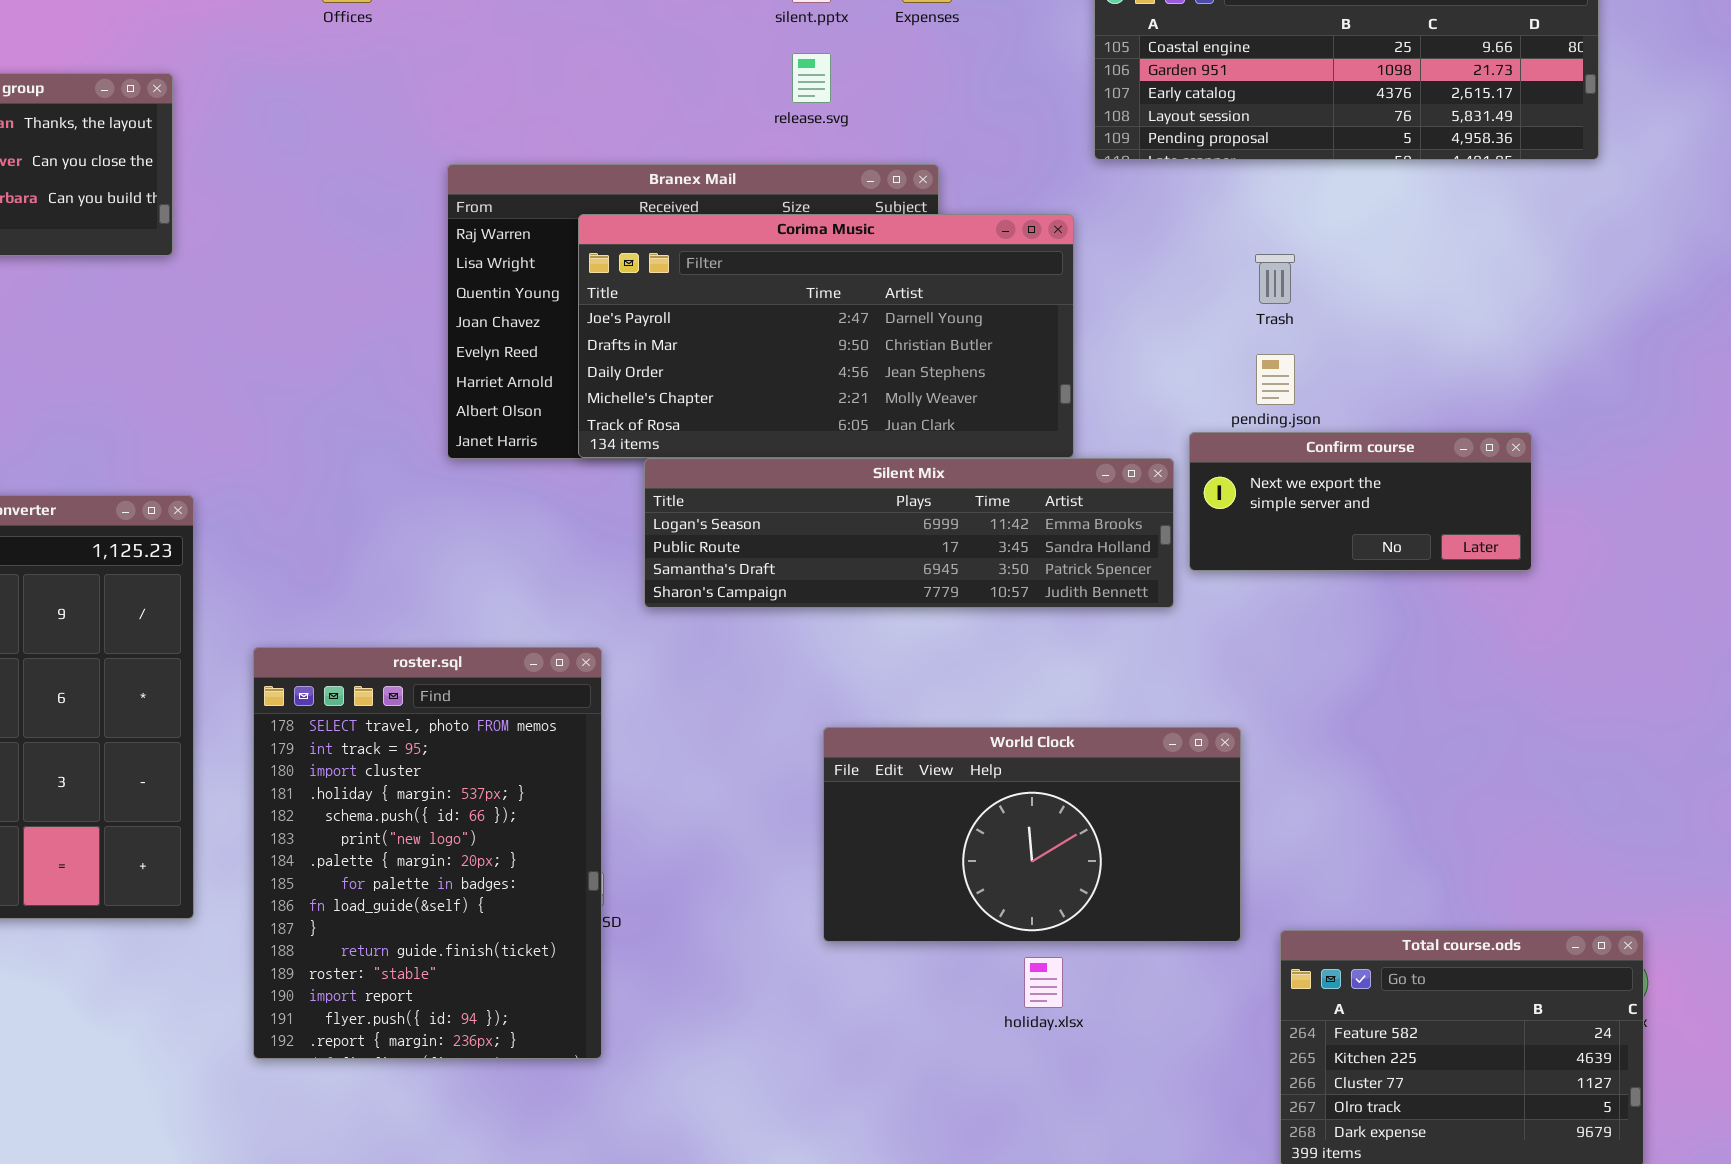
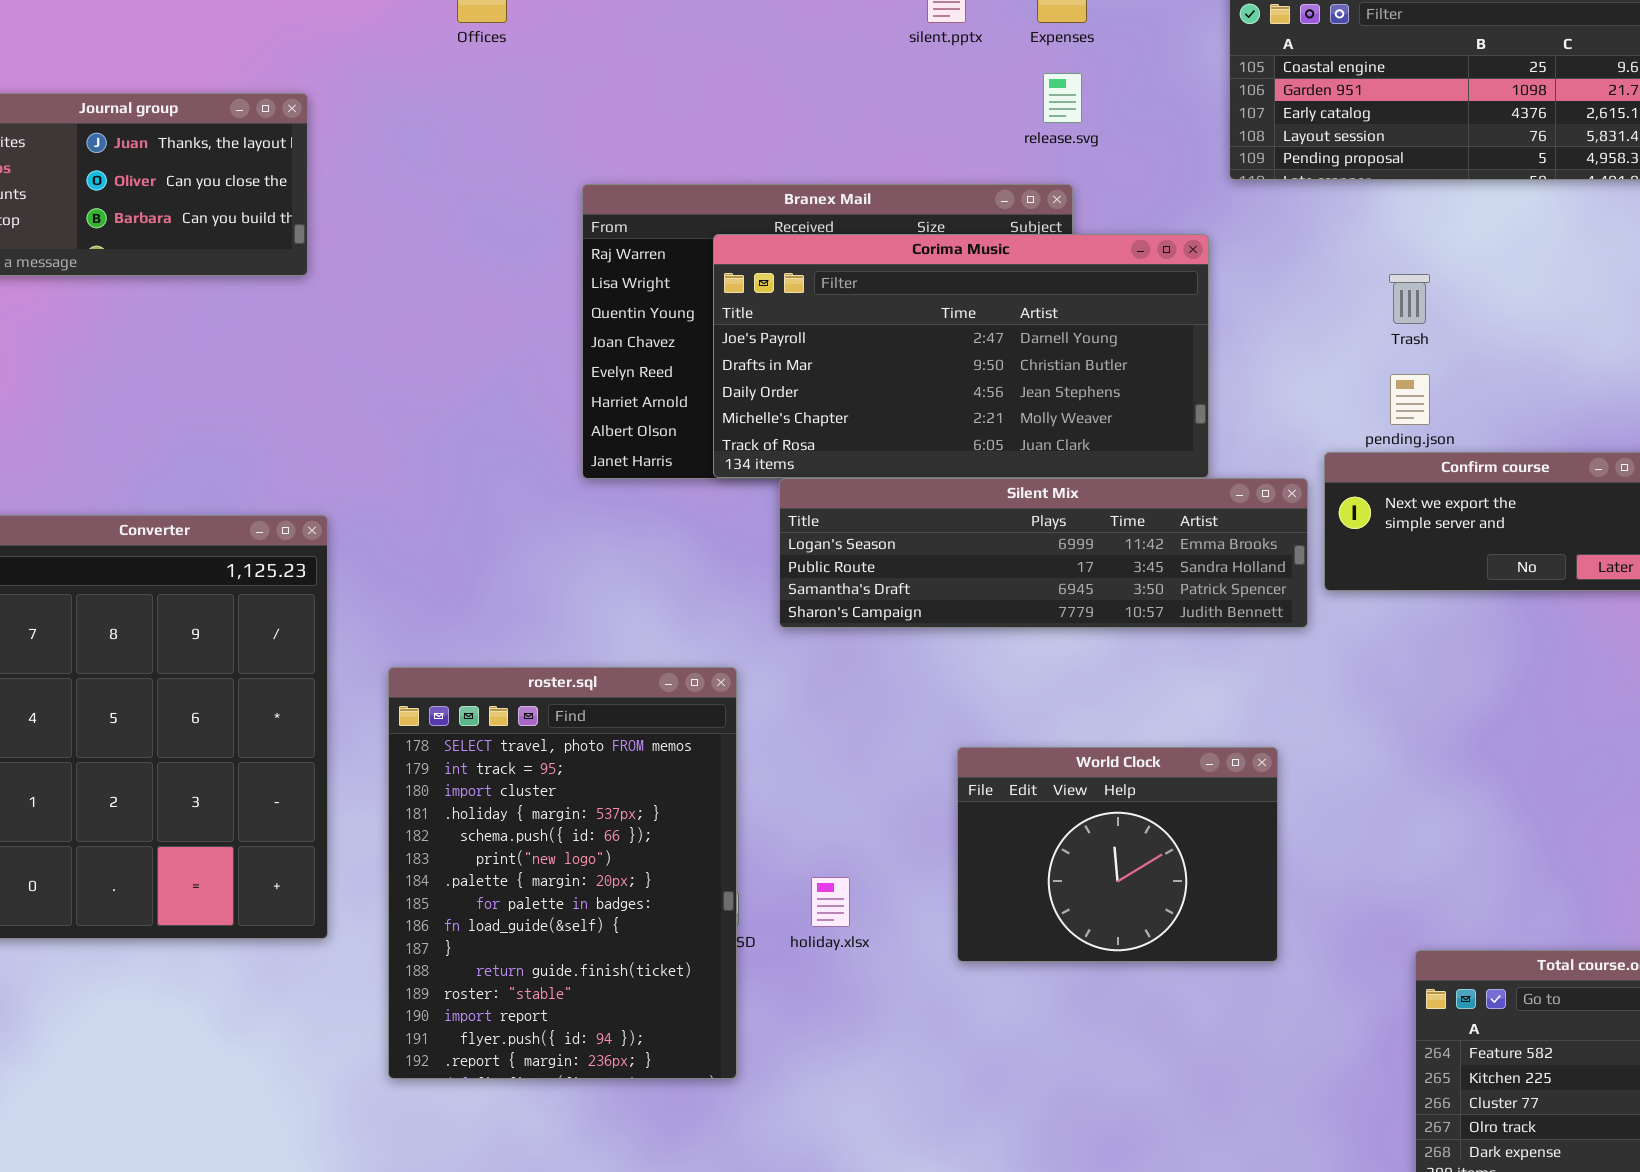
release.svg: [792,53,831,103] -> [1043,73,1082,123], moved
World Clock: [823,727,1241,942] -> [957,747,1278,962], resized
holiday.xlsx: [1024,957,1063,1008] -> [811,877,850,927], moved

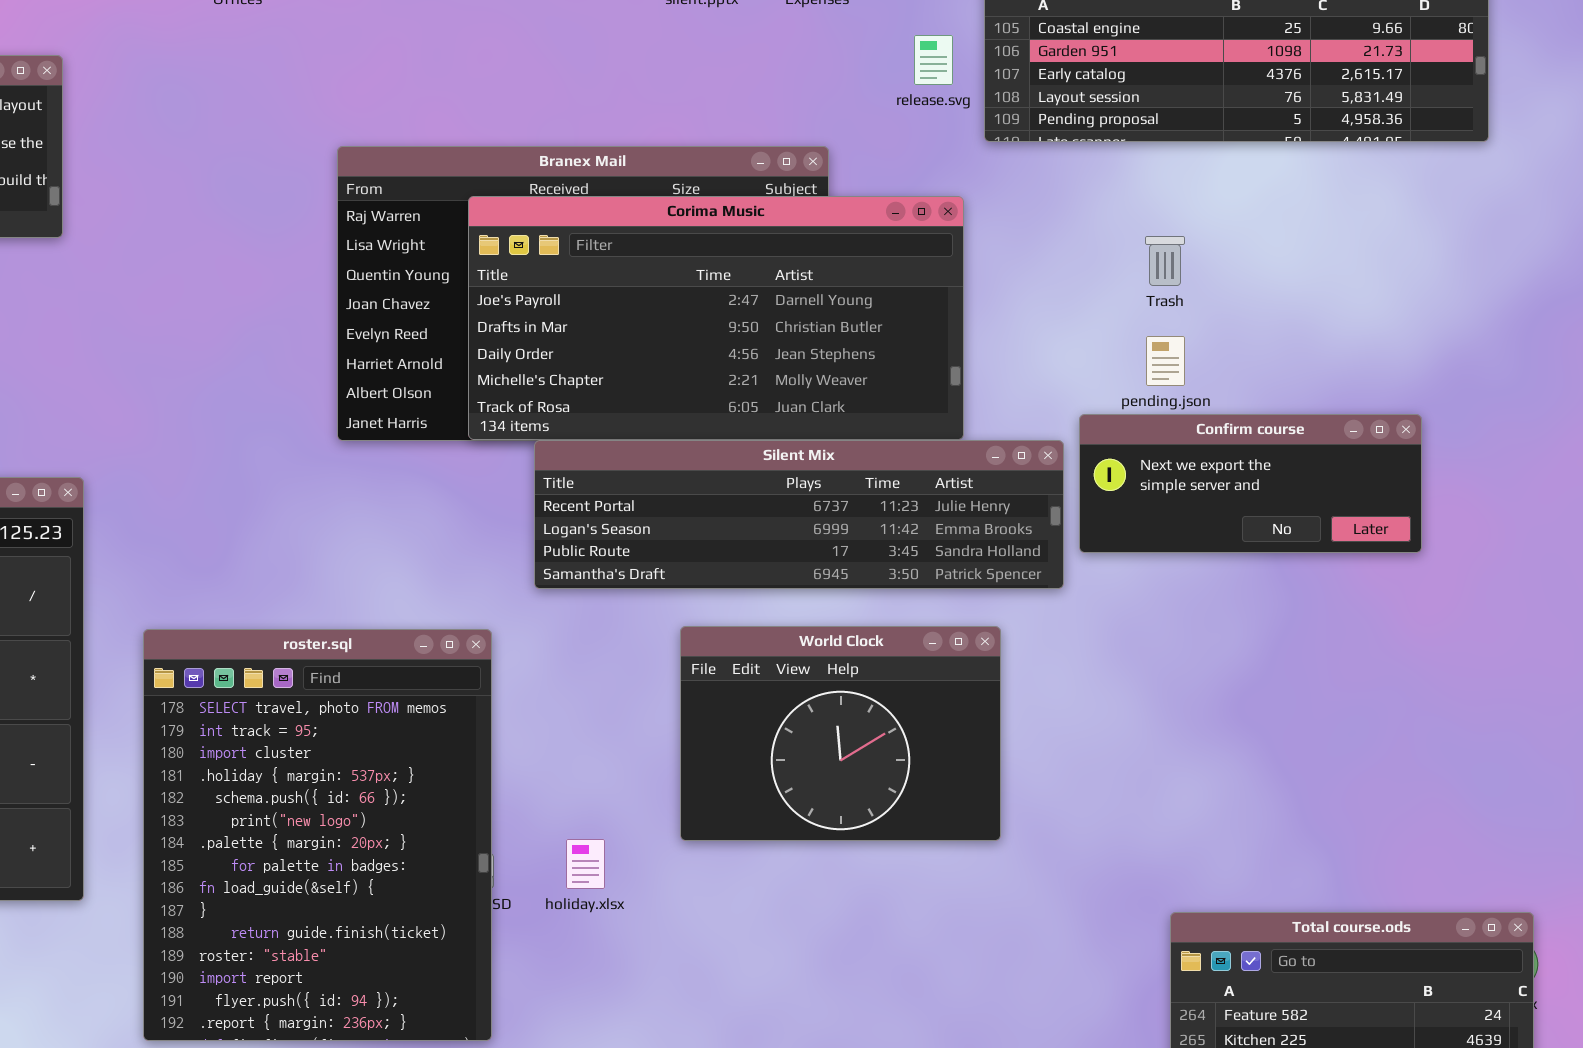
release.svg: [1043,73,1082,123] -> [914,35,953,85], moved
Silent Mix: [779,478,1308,628] -> [534,440,1064,589], scrolled up 1 row
World Clock: [957,747,1278,962] -> [680,626,1001,841], moved

